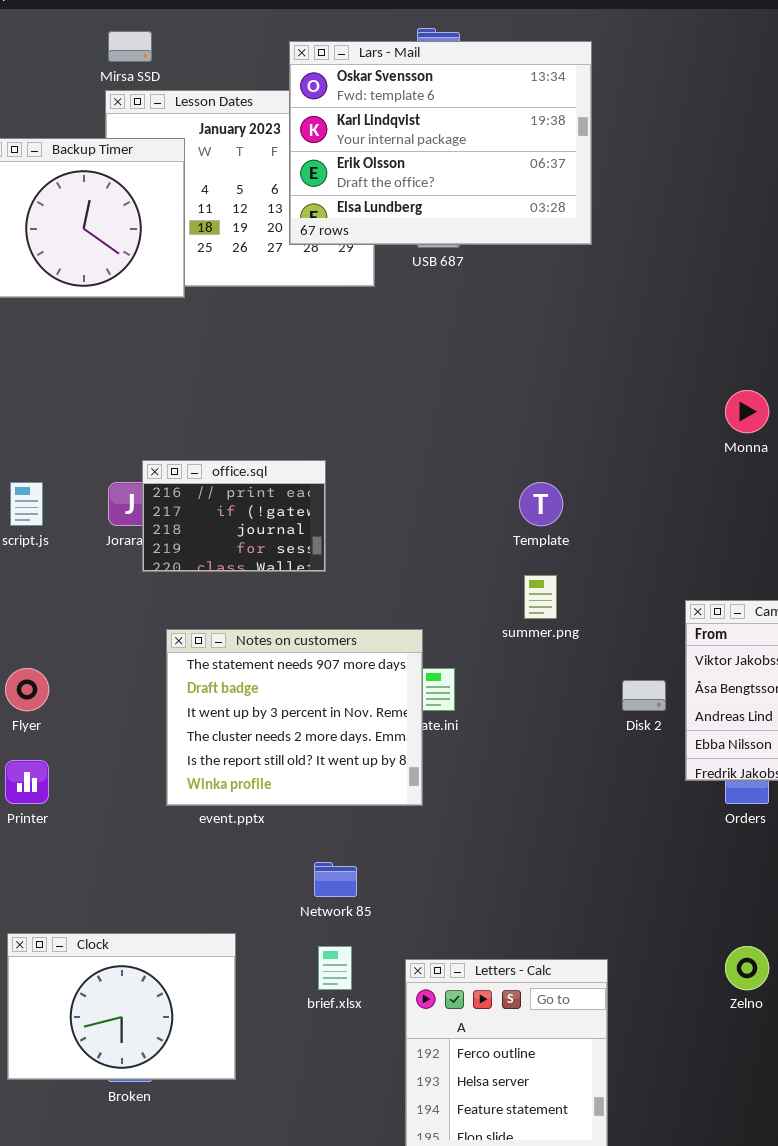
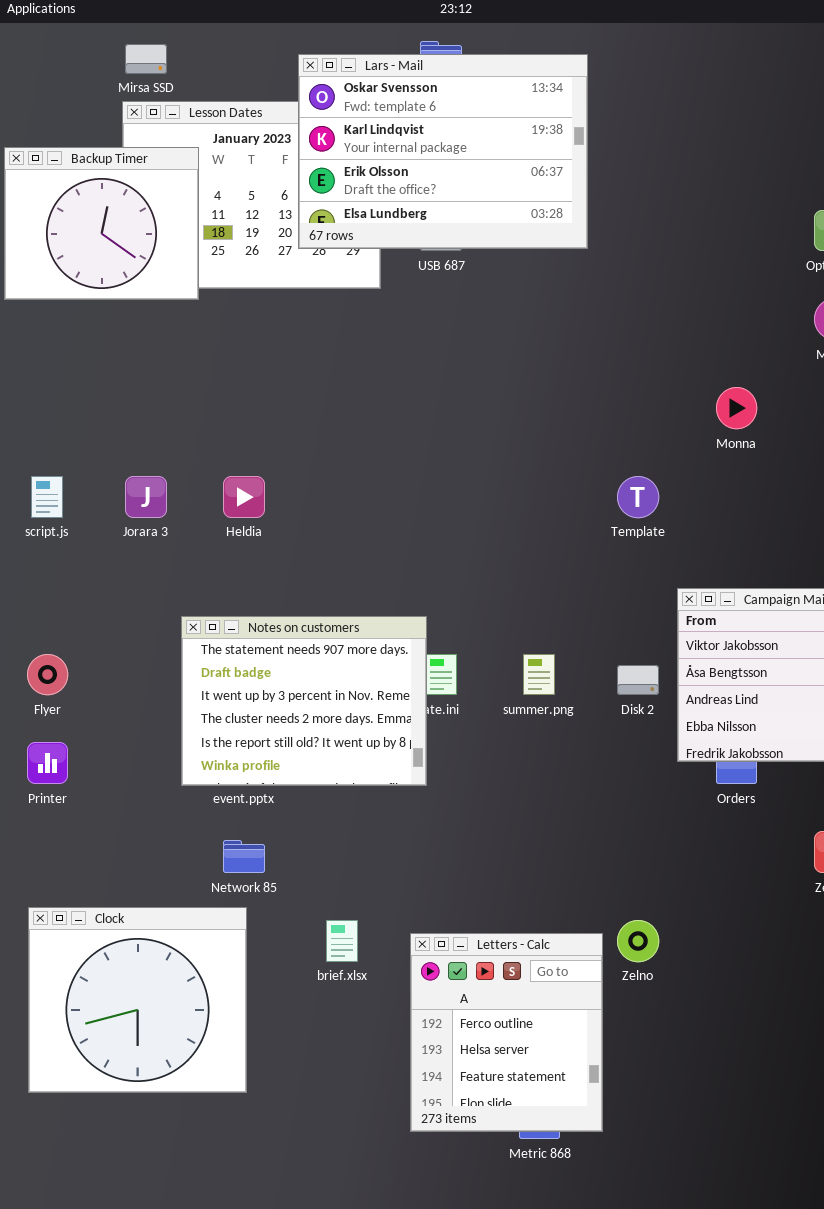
office.sql: [142,460,326,572] -> none, closed
Template: [519,482,563,526] -> [617,476,659,518], moved
summer.png: [524,575,557,619] -> [523,654,555,695], moved
Network 85: [314,862,357,897] -> [223,840,265,873], moved
Clock: [7,933,236,1080] -> [28,907,247,1093], resized
Zelno: [725,946,769,990] -> [617,920,659,962], moved

